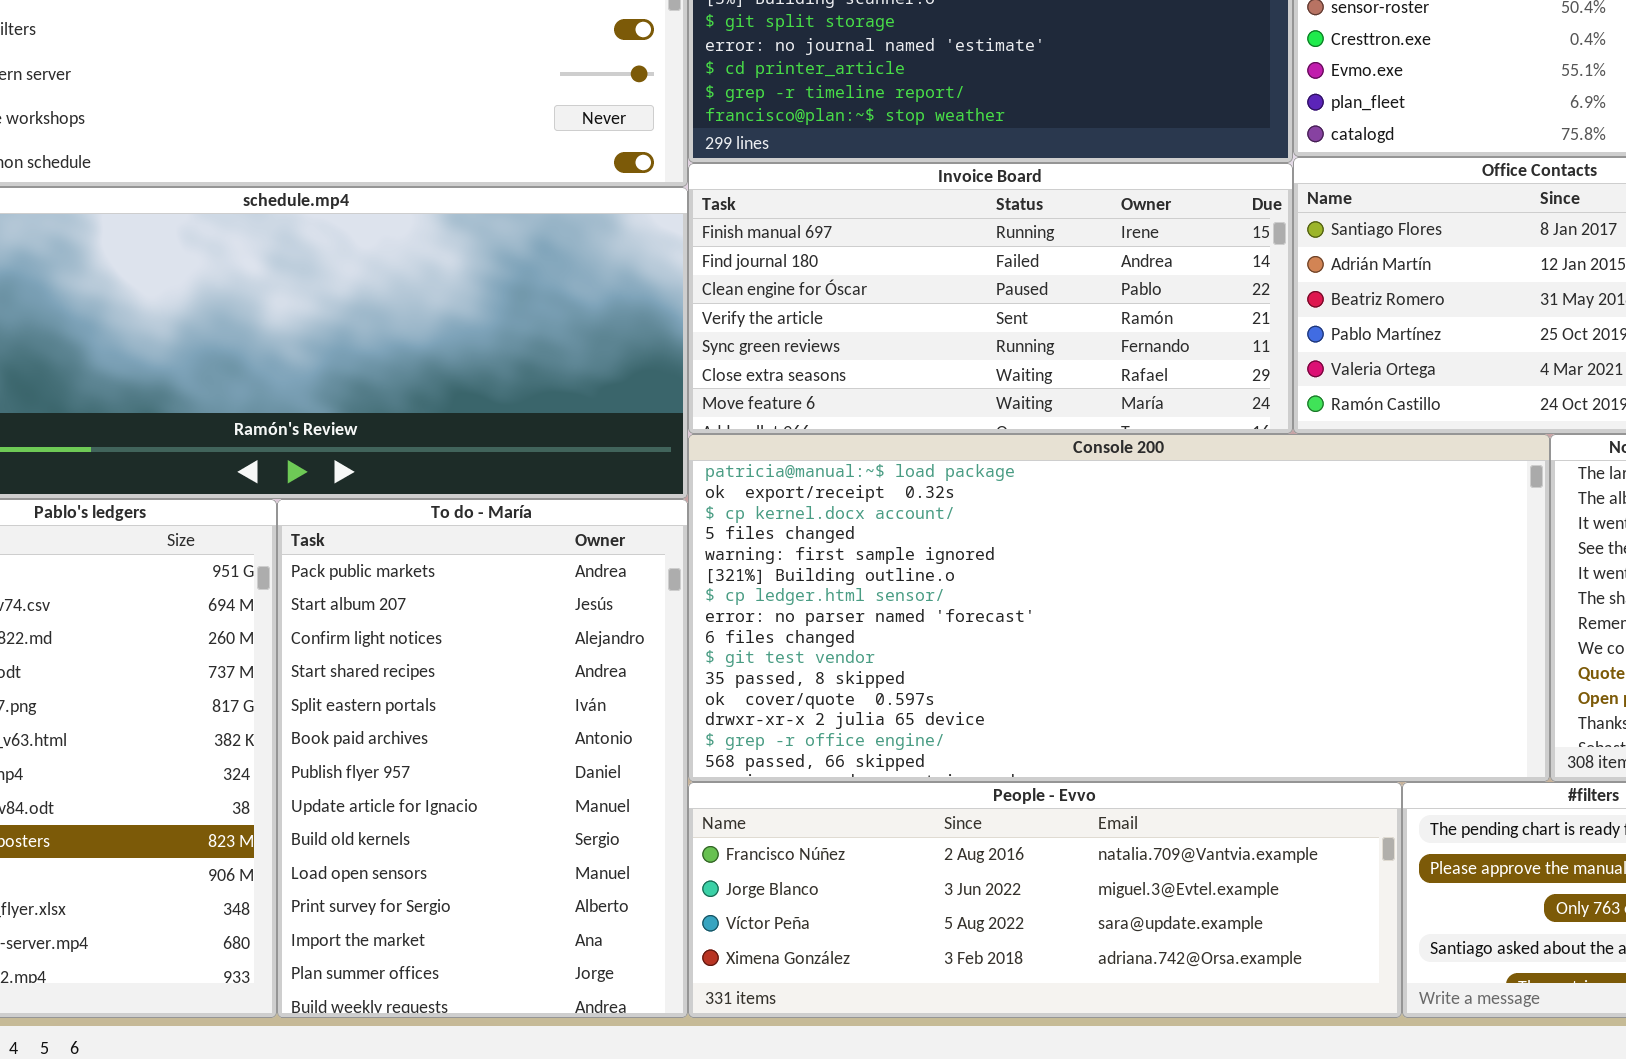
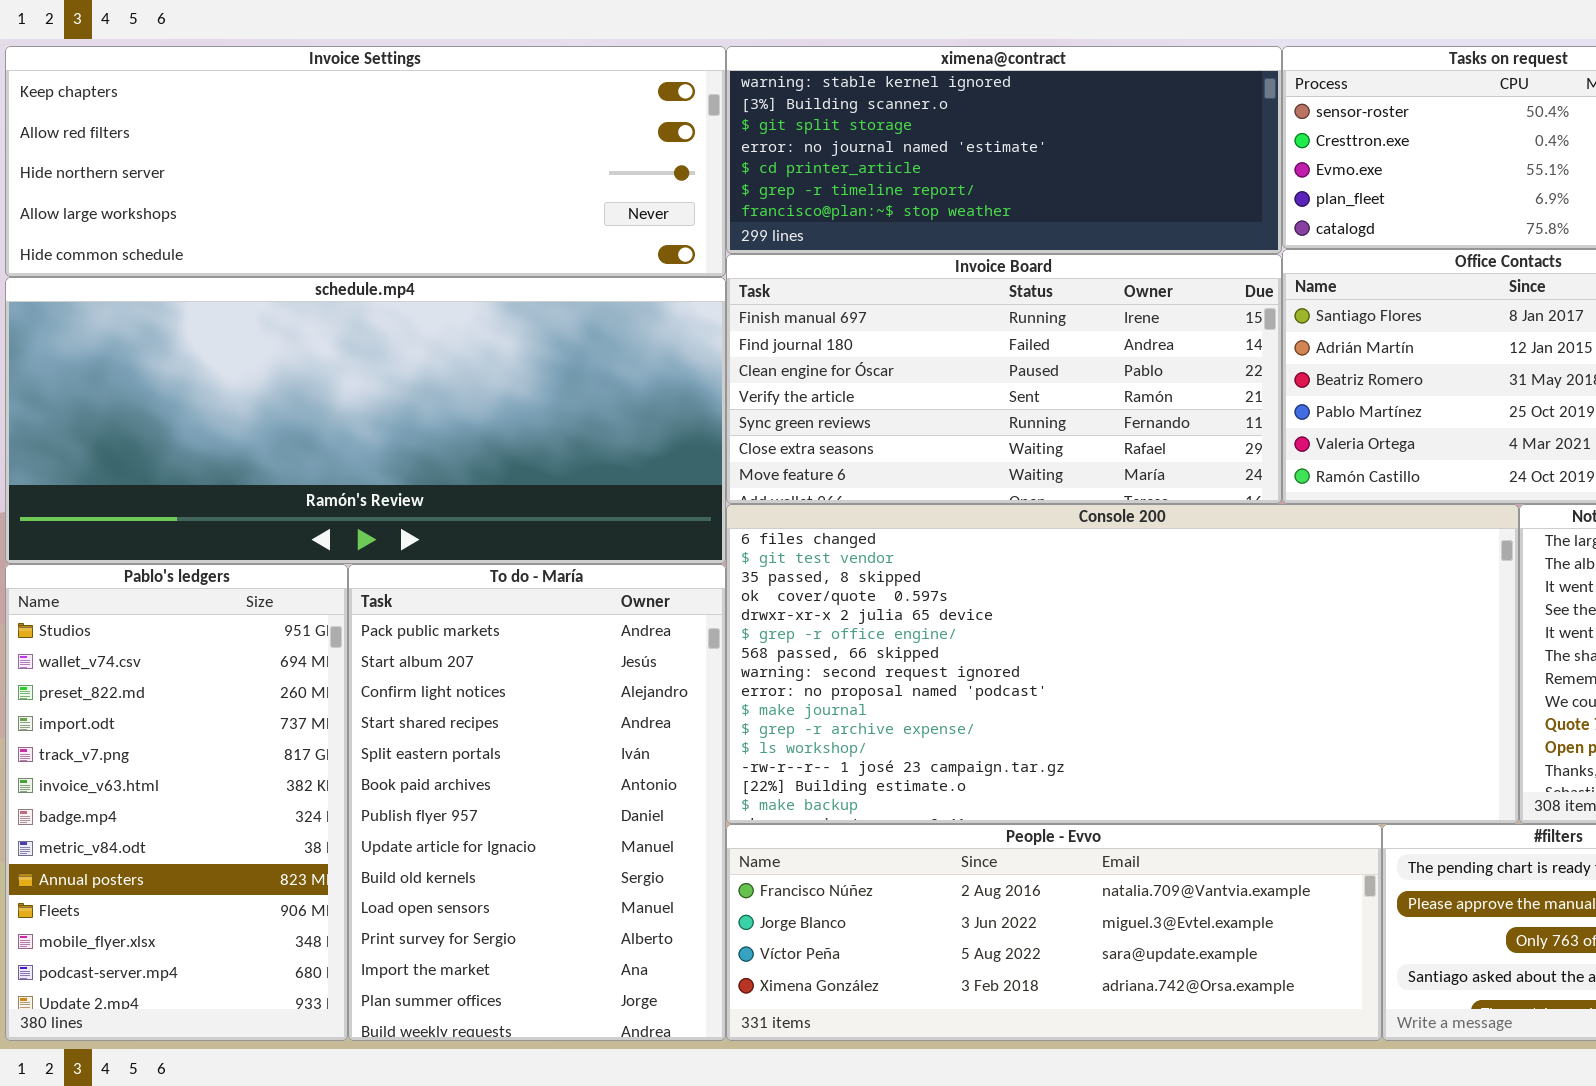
Console 200: [688,434,1550,782] -> [726,504,1519,824], scrolled down 8 rows

